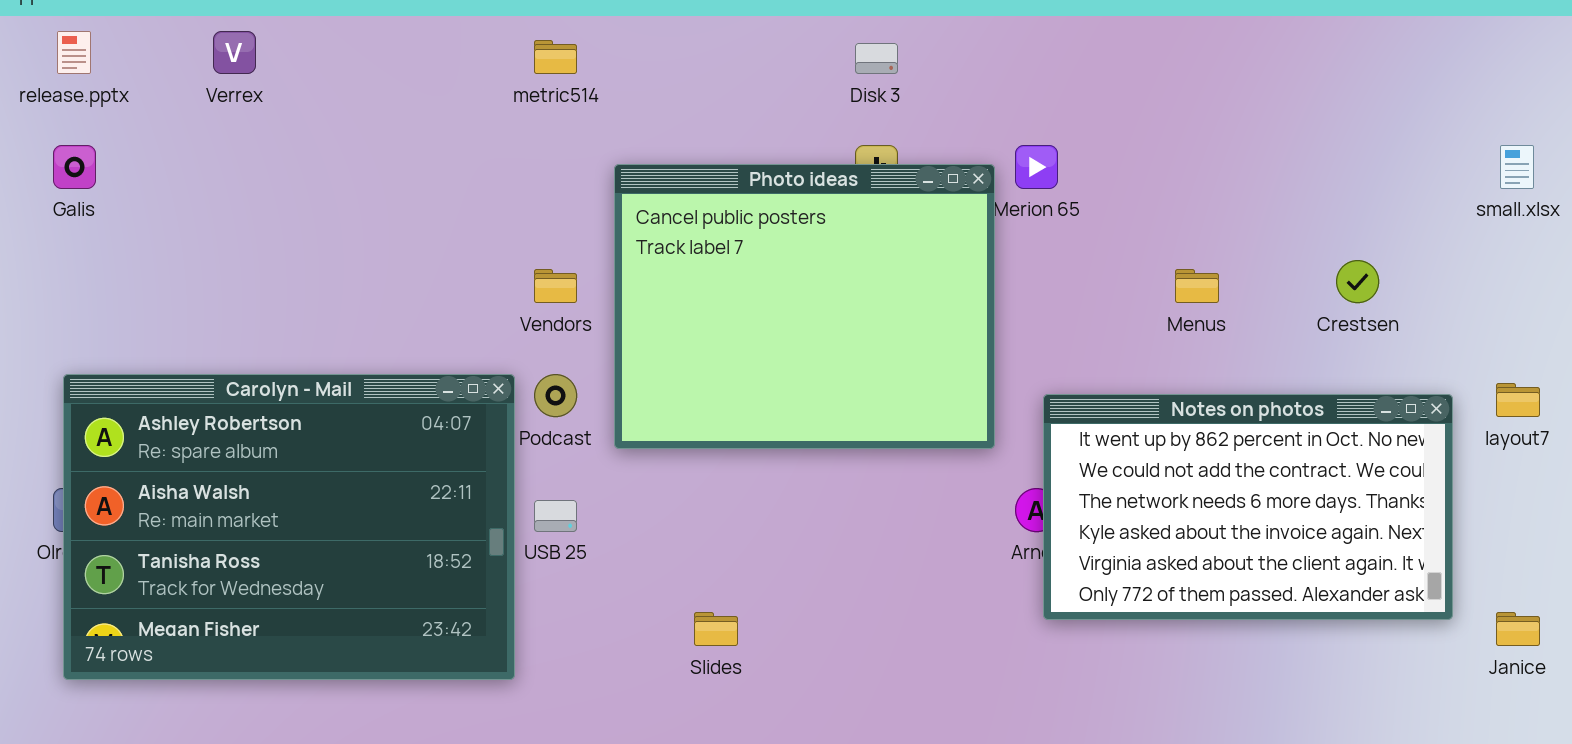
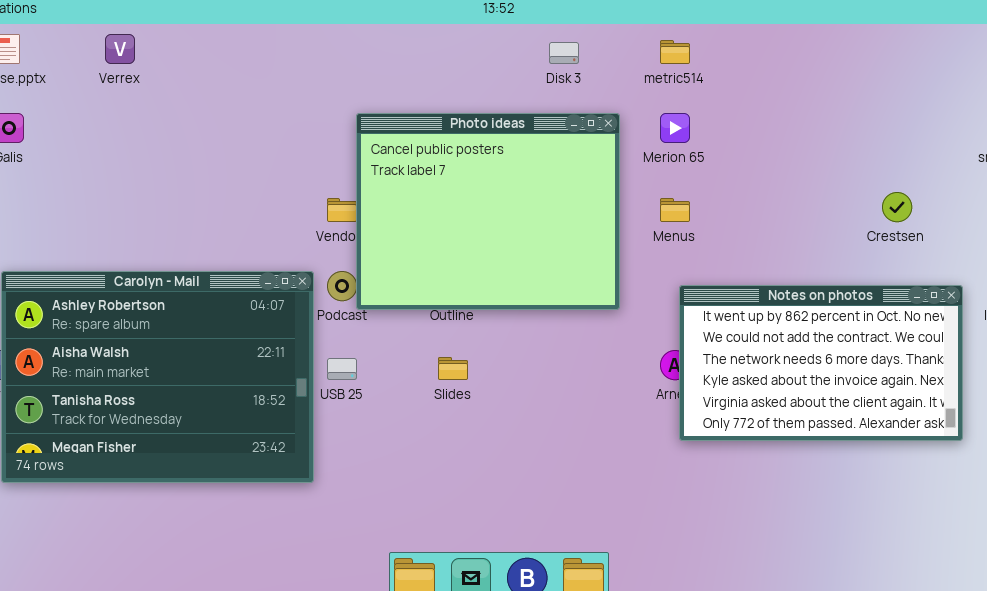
metric514: [534,40,577,74] -> [660,40,690,64], moved
Photo ideas: [614,164,995,449] -> [356,113,620,310], moved
Menus: [1175,269,1219,303] -> [660,198,690,222], moved
Slides: [694,612,738,646] -> [438,357,468,380], moved

